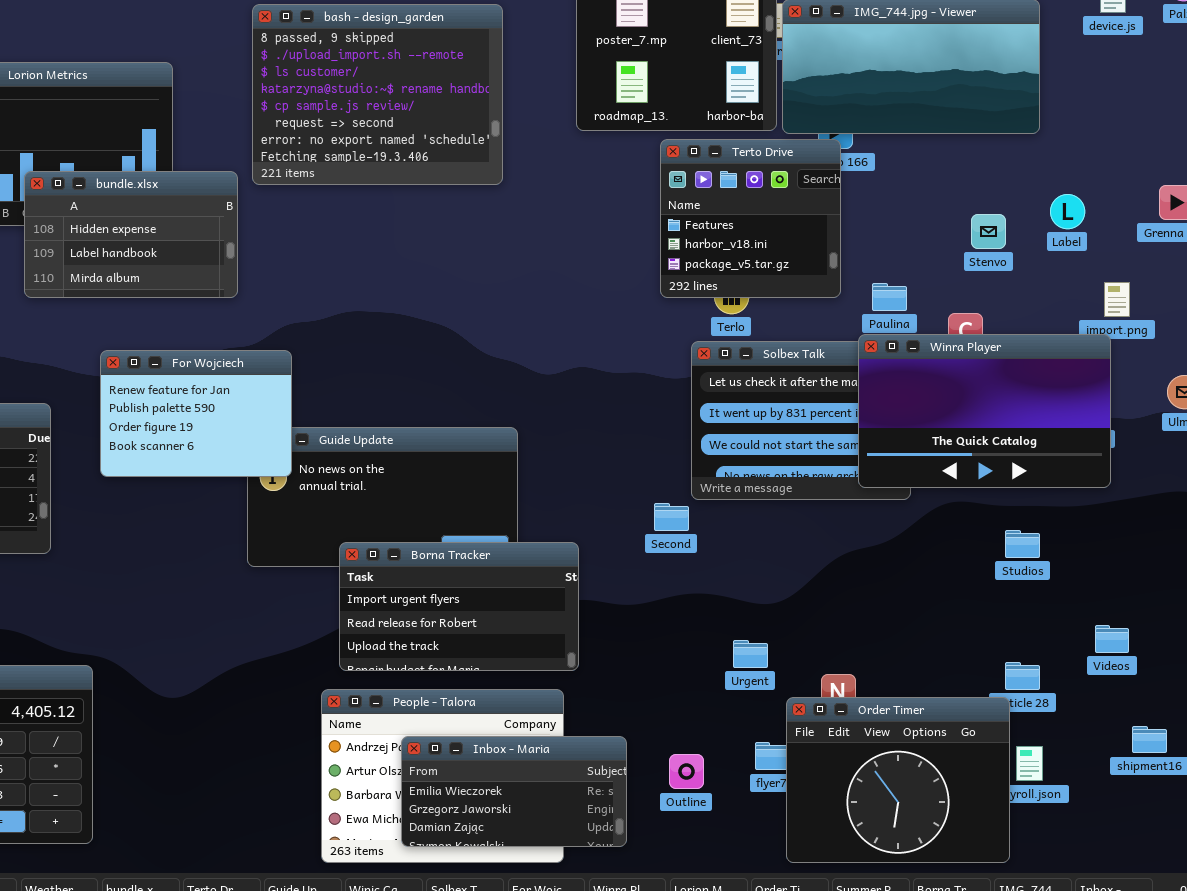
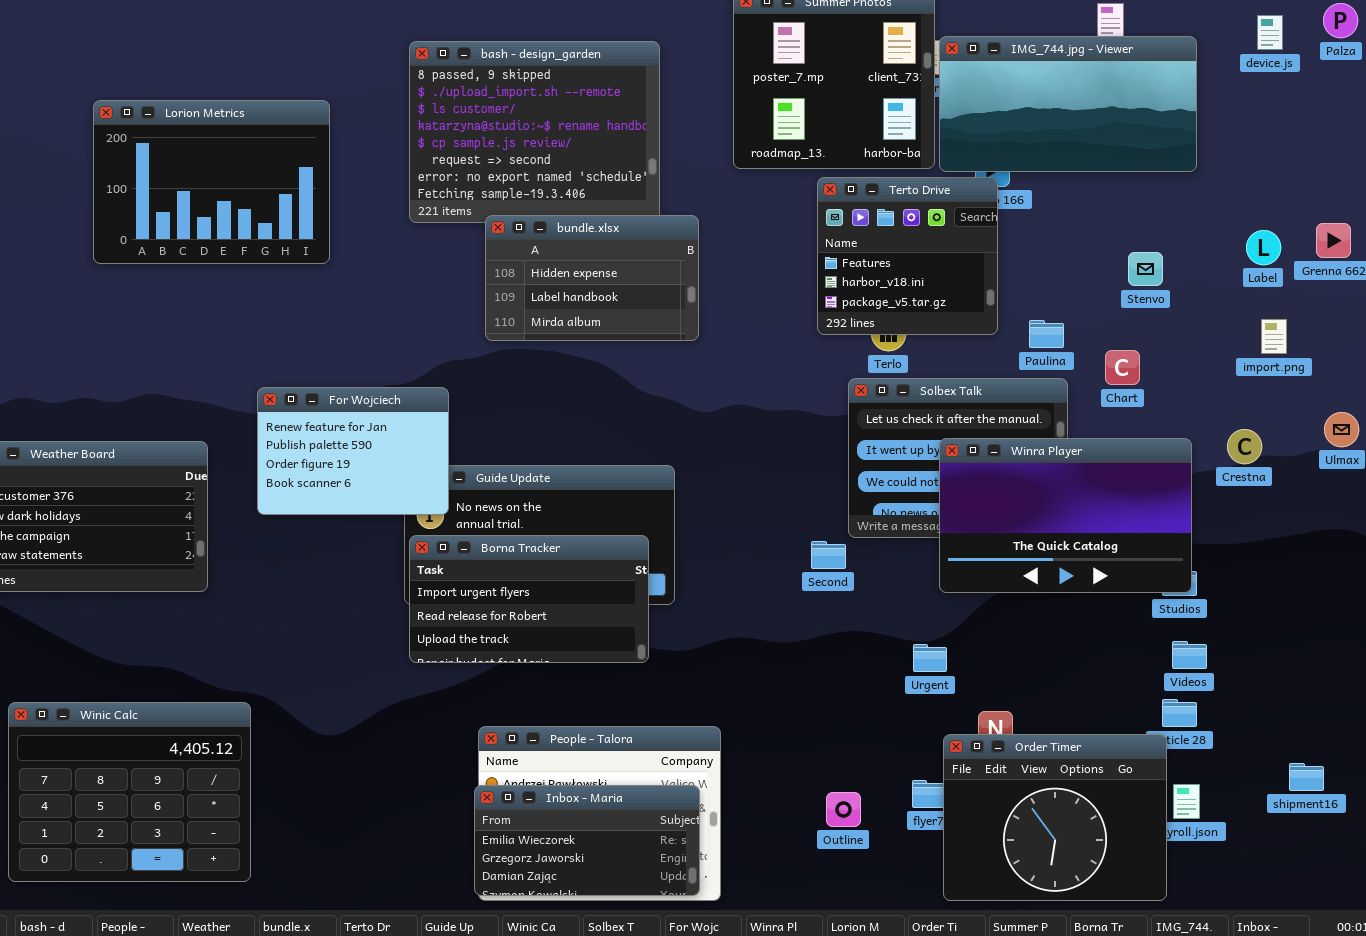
bundle.xlsx: [24,171,238,298] -> [485,215,699,341], moved
Label: [1050,194,1085,229] -> [1246,230,1281,265], moved
Winra Player: [858,334,1111,488] -> [939,438,1192,593], moved
Borna Tracker: [339,542,579,671] -> [409,535,649,663], moved
Videos: [1095,625,1129,653] -> [1172,641,1207,669], moved
Urgent: [733,640,768,668] -> [913,644,947,672], moved
Inbox - Maria: [401,736,627,847] -> [474,785,700,896], moved

